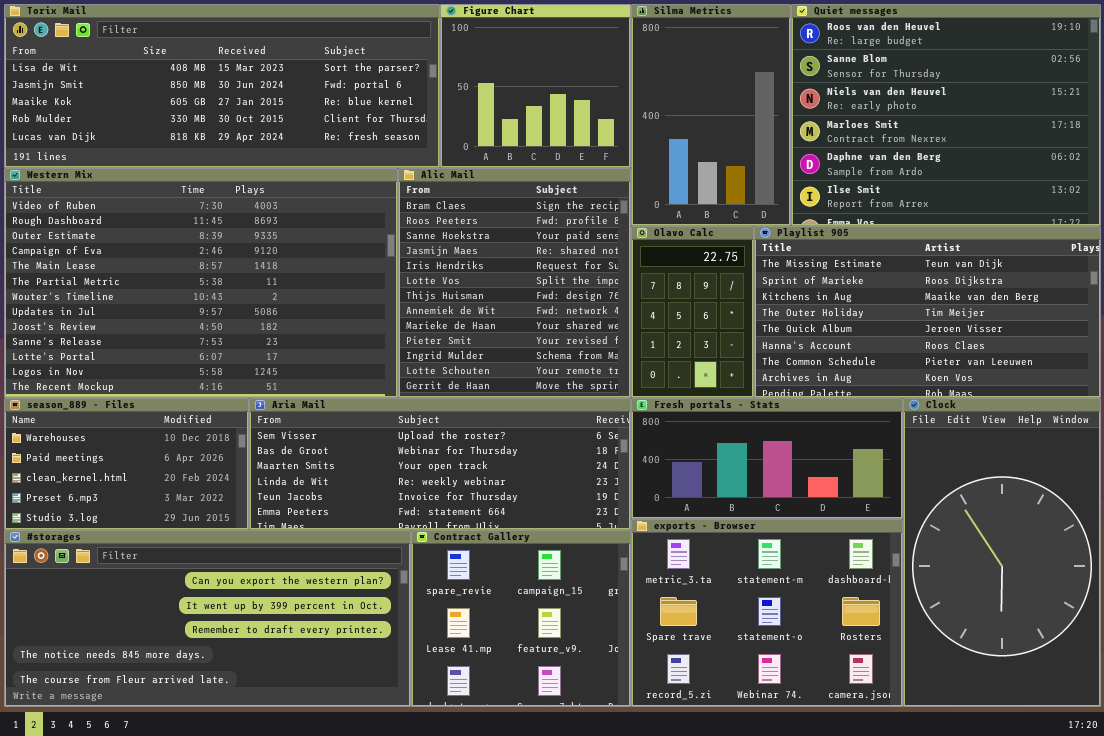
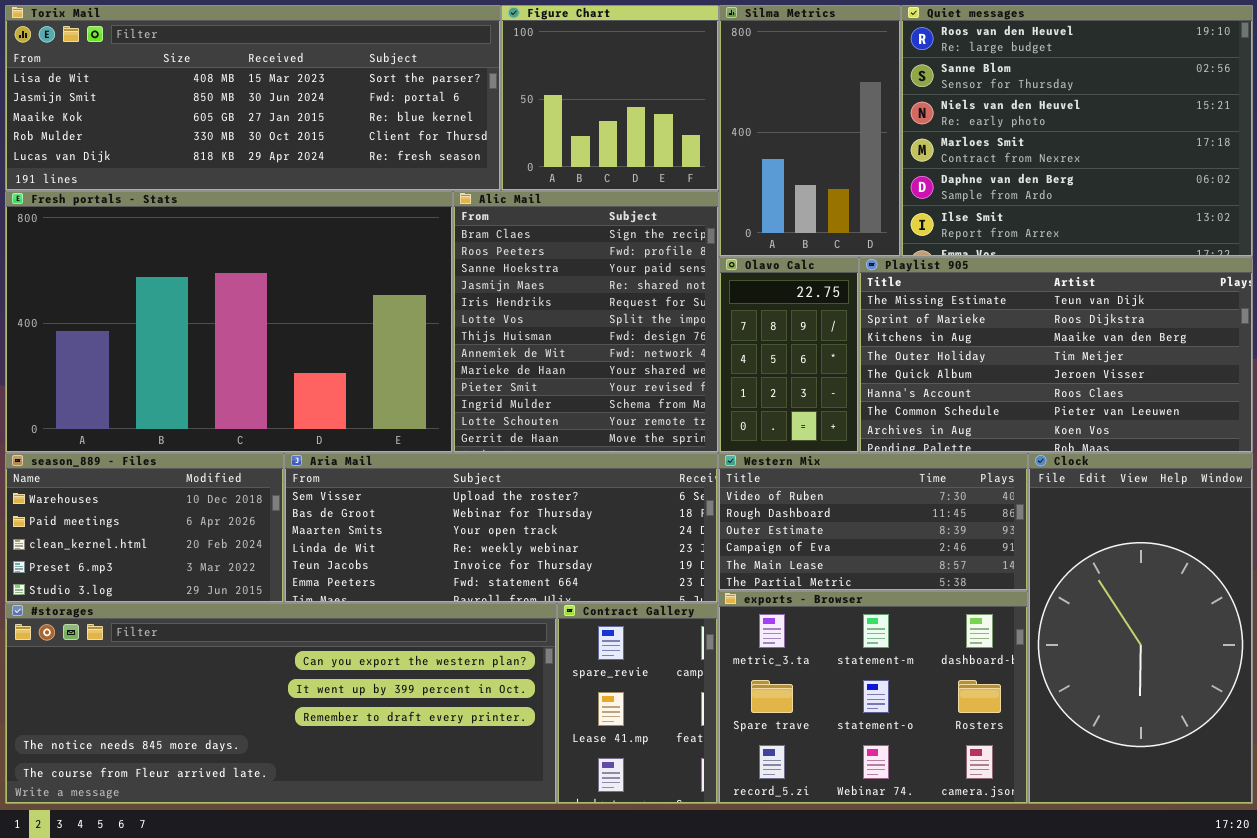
Western Mix: [4,168,398,398] -> [718,453,1028,591], moved, resized
Fresh portals - Stats: [631,398,903,519] -> [5,191,453,453], moved, resized
#storages: [4,530,411,707] -> [5,603,557,804], resized
Contract Gallery: [411,530,631,707] -> [557,603,718,804], resized

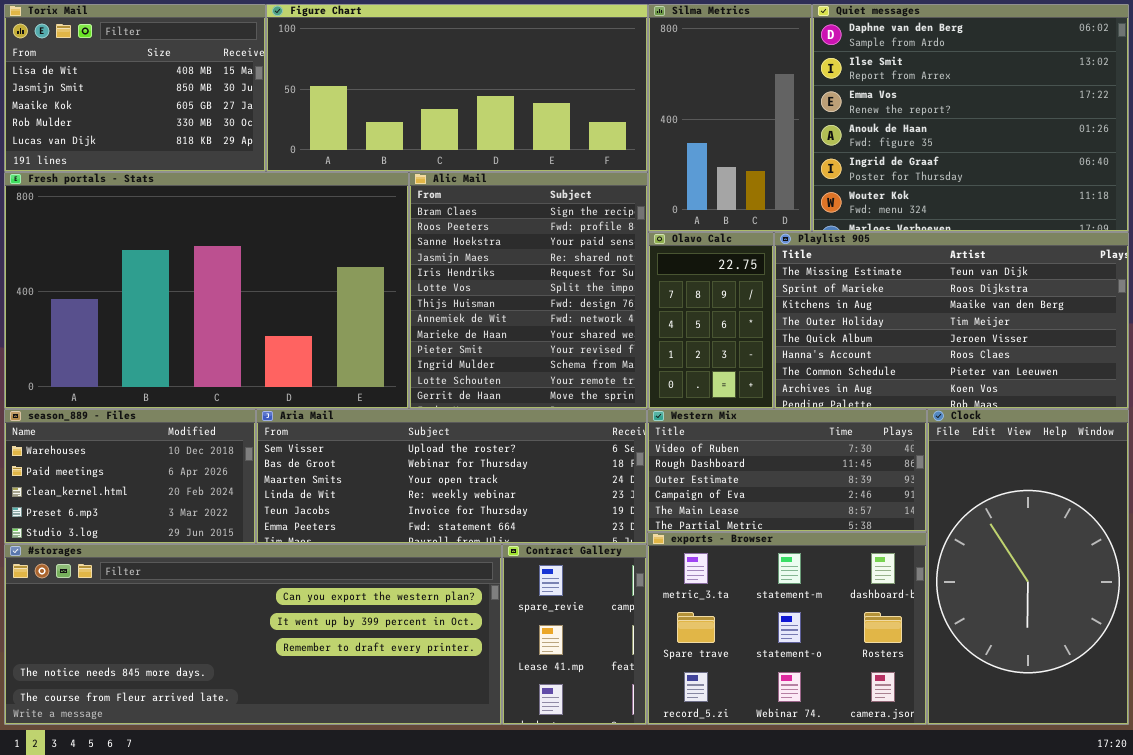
Torix Mail: [5,5,501,191] -> [4,4,266,172], resized
Figure Chart: [501,5,719,191] -> [266,4,648,172], resized
Quiet messages: [901,5,1253,257] -> [812,4,1129,232], scrolled down 4 rows

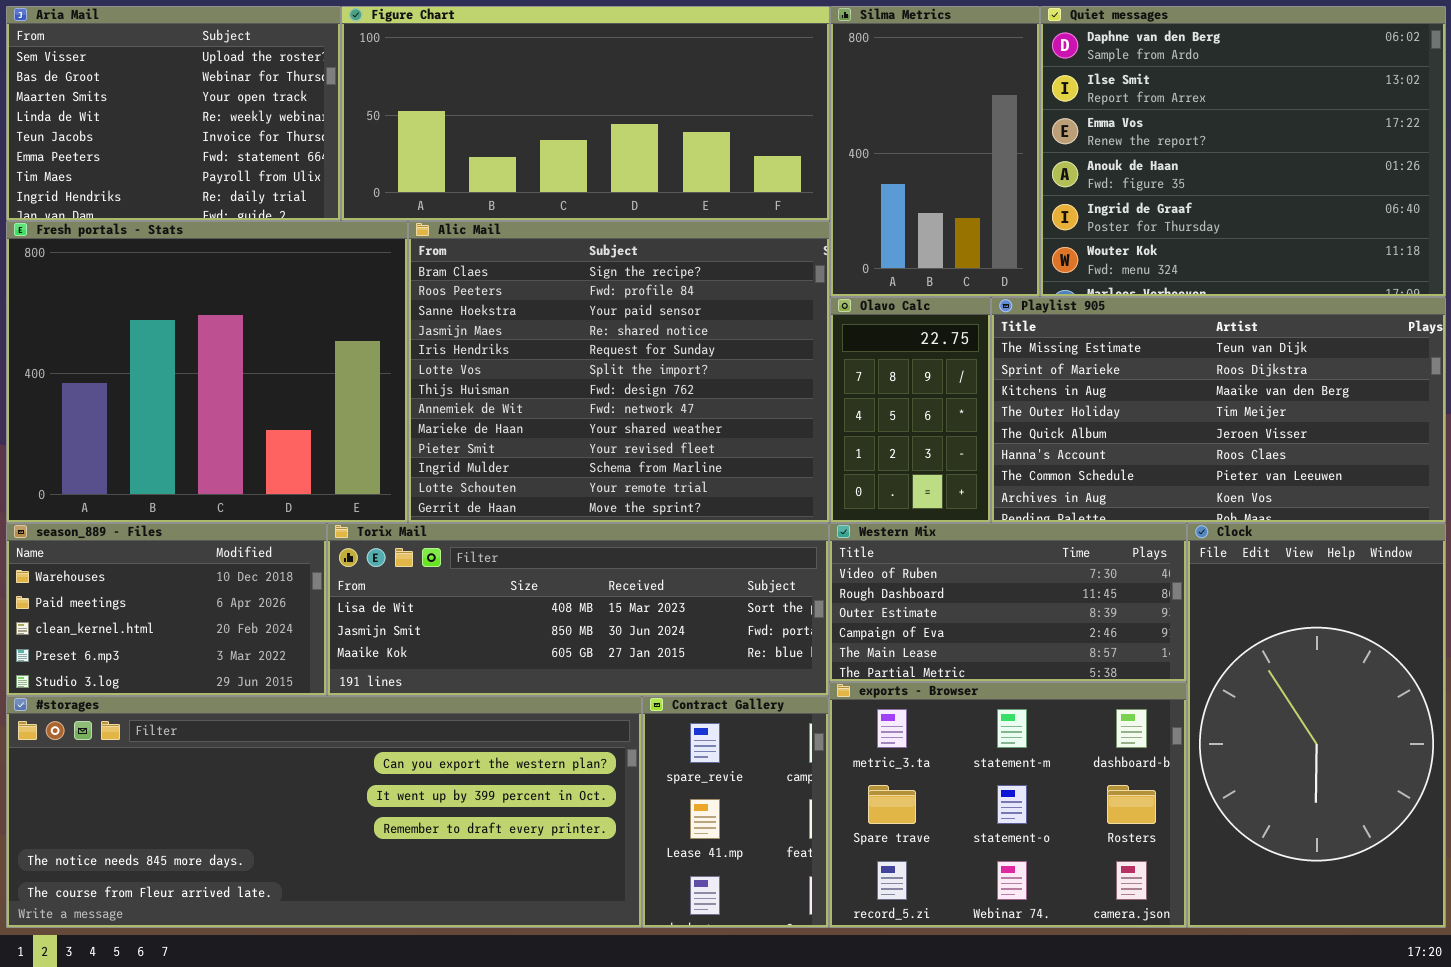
Torix Mail: [4,4,266,172] -> [327,523,829,696], moved, resized
Fresh portals - Stats: [4,172,409,409] -> [6,221,408,523], resized
Alic Mail: [409,172,648,409] -> [408,221,830,523], resized
Aria Mail: [256,409,647,544] -> [6,6,341,221], moved, resized

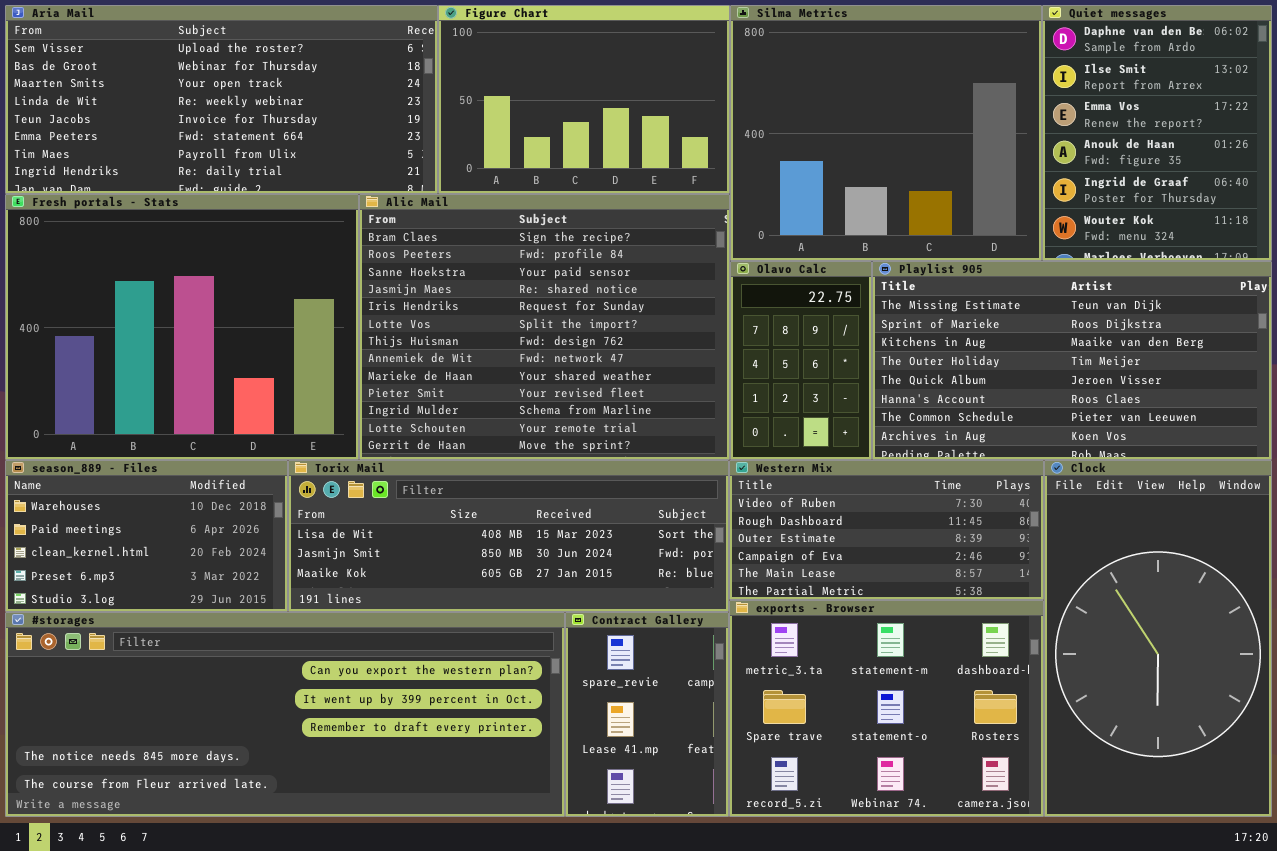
Aria Mail: [6,6,341,221] -> [5,5,438,194], resized
Figure Chart: [341,6,830,221] -> [438,5,730,194], resized
Silma Metrics: [830,6,1040,297] -> [730,5,1042,261], resized
Quiet messages: [1040,6,1446,297] -> [1042,5,1272,261], resized

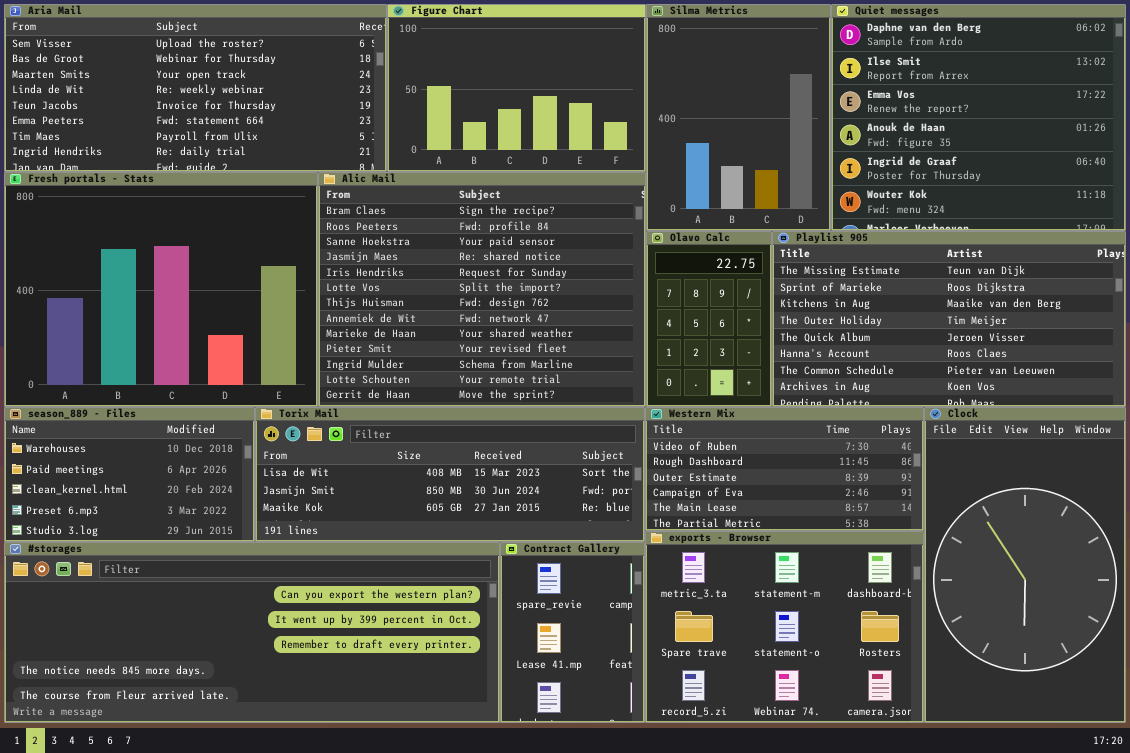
Silma Metrics: [730,5,1042,261] -> [646,4,831,231], resized
Quiet messages: [1042,5,1272,261] -> [831,4,1126,231], resized

